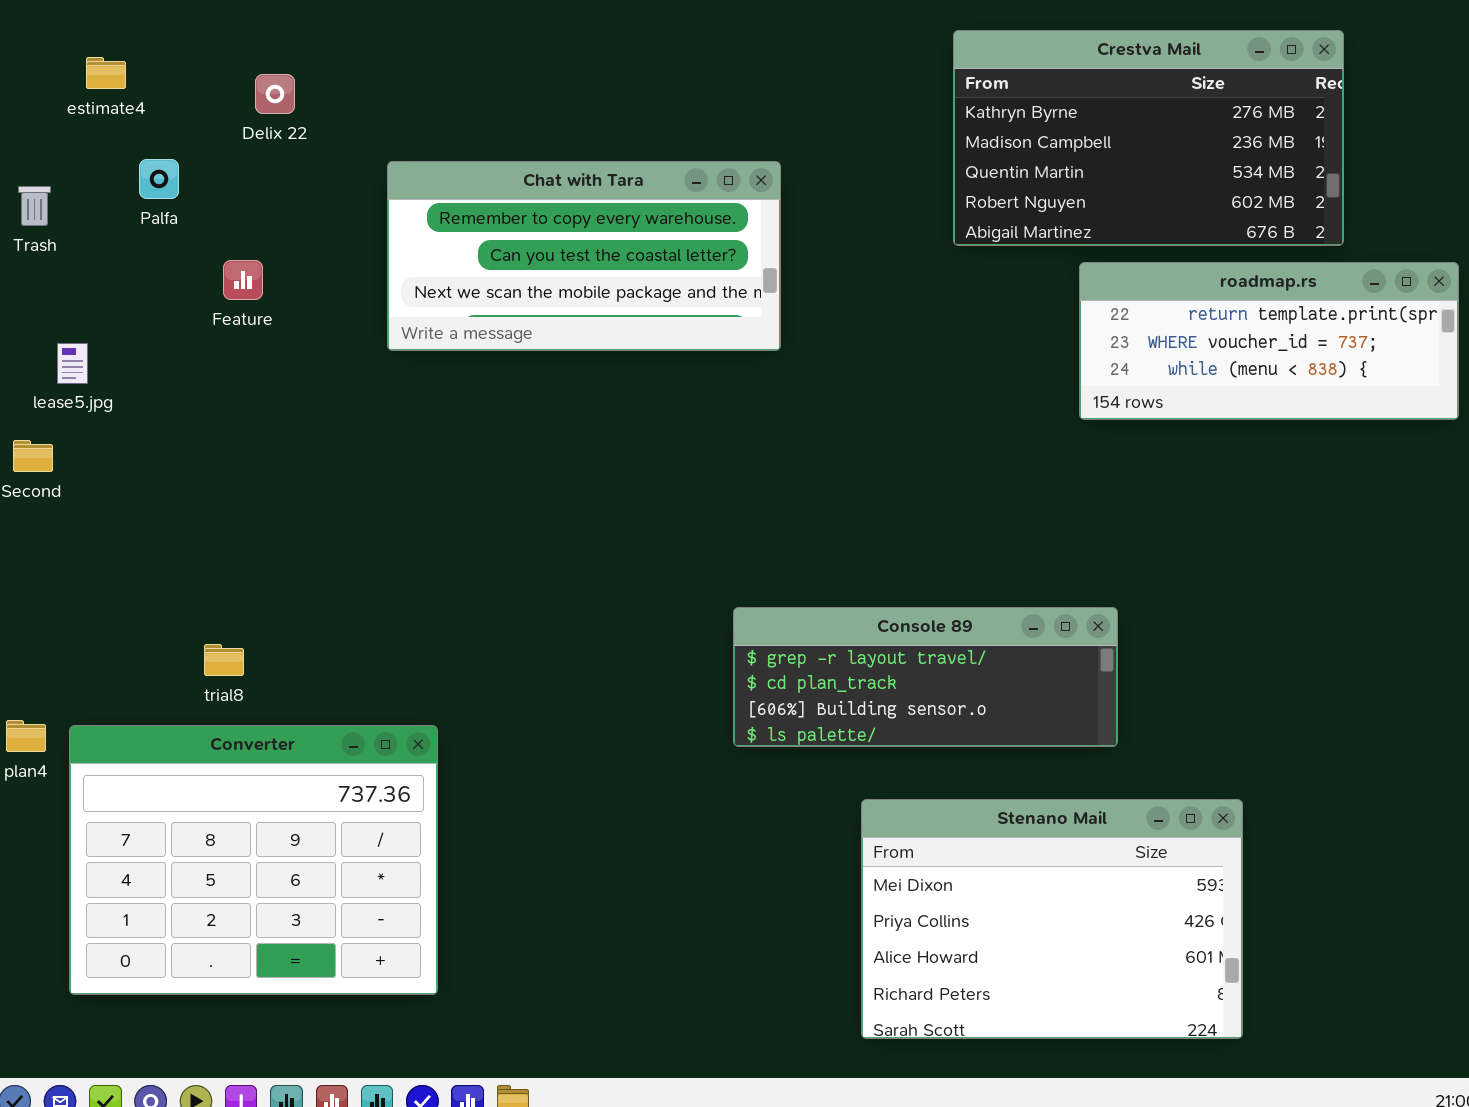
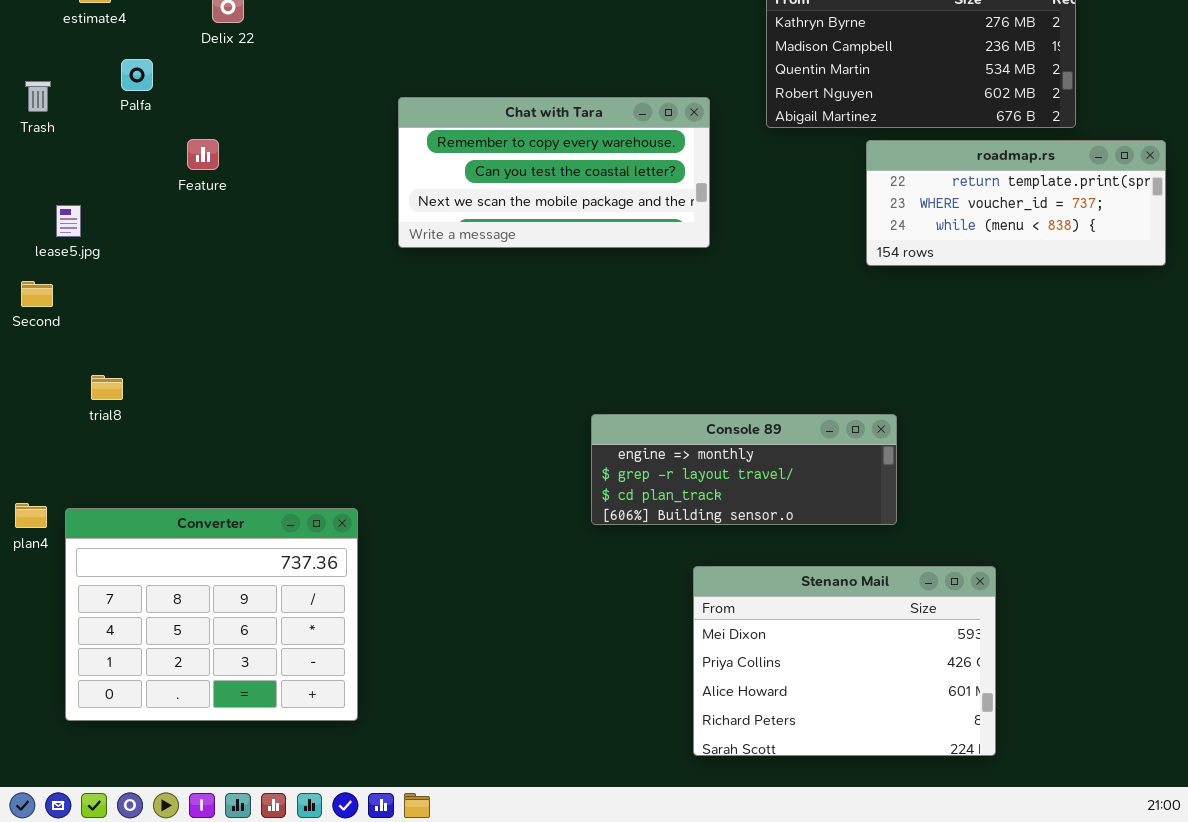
Chat with Tara: [387,161,781,351] -> [398,97,710,248], moved
Console 89: [733,607,1118,747] -> [591,414,897,525], scrolled up 1 row
trial8: [204,644,244,676] -> [91,375,123,400], moved

